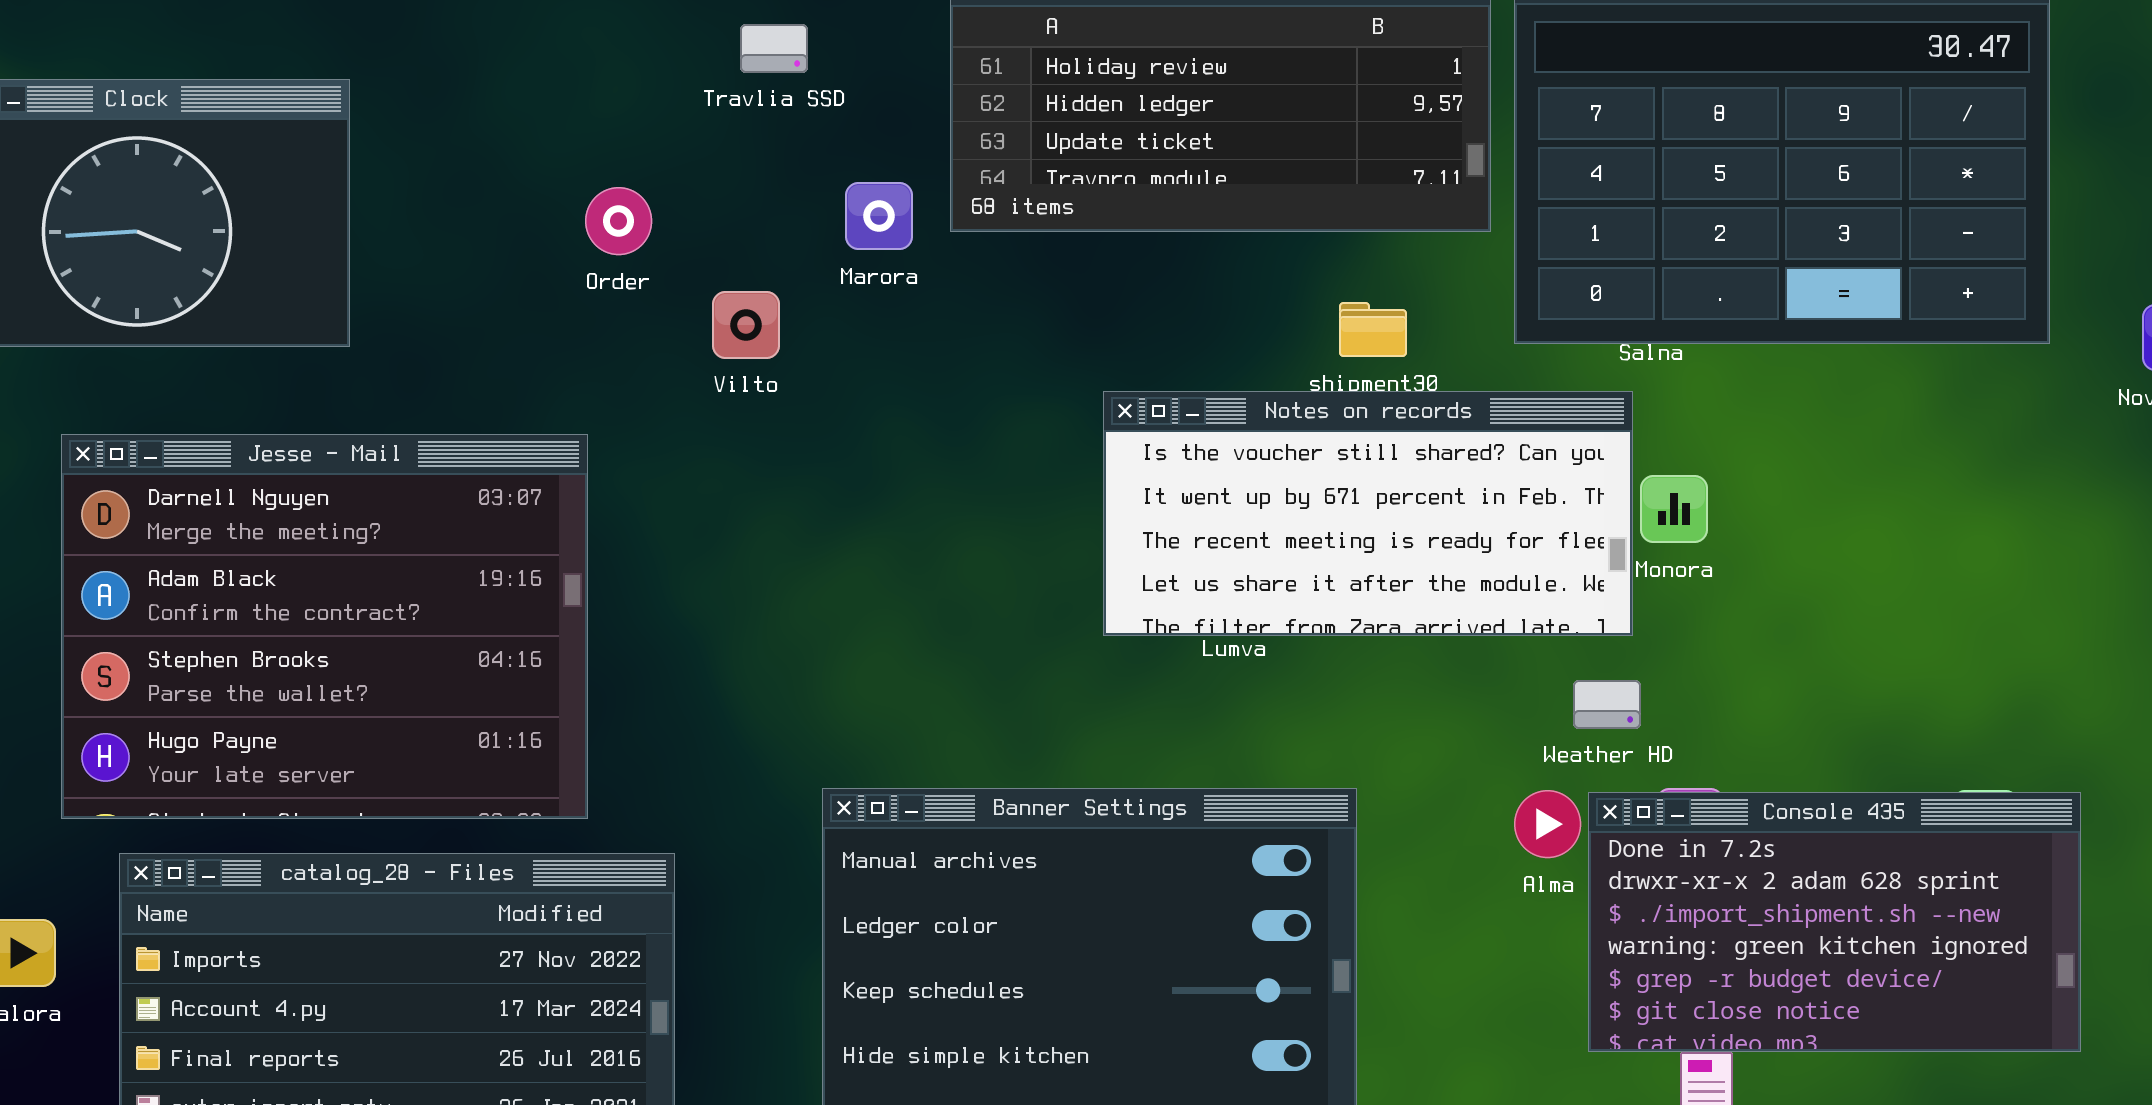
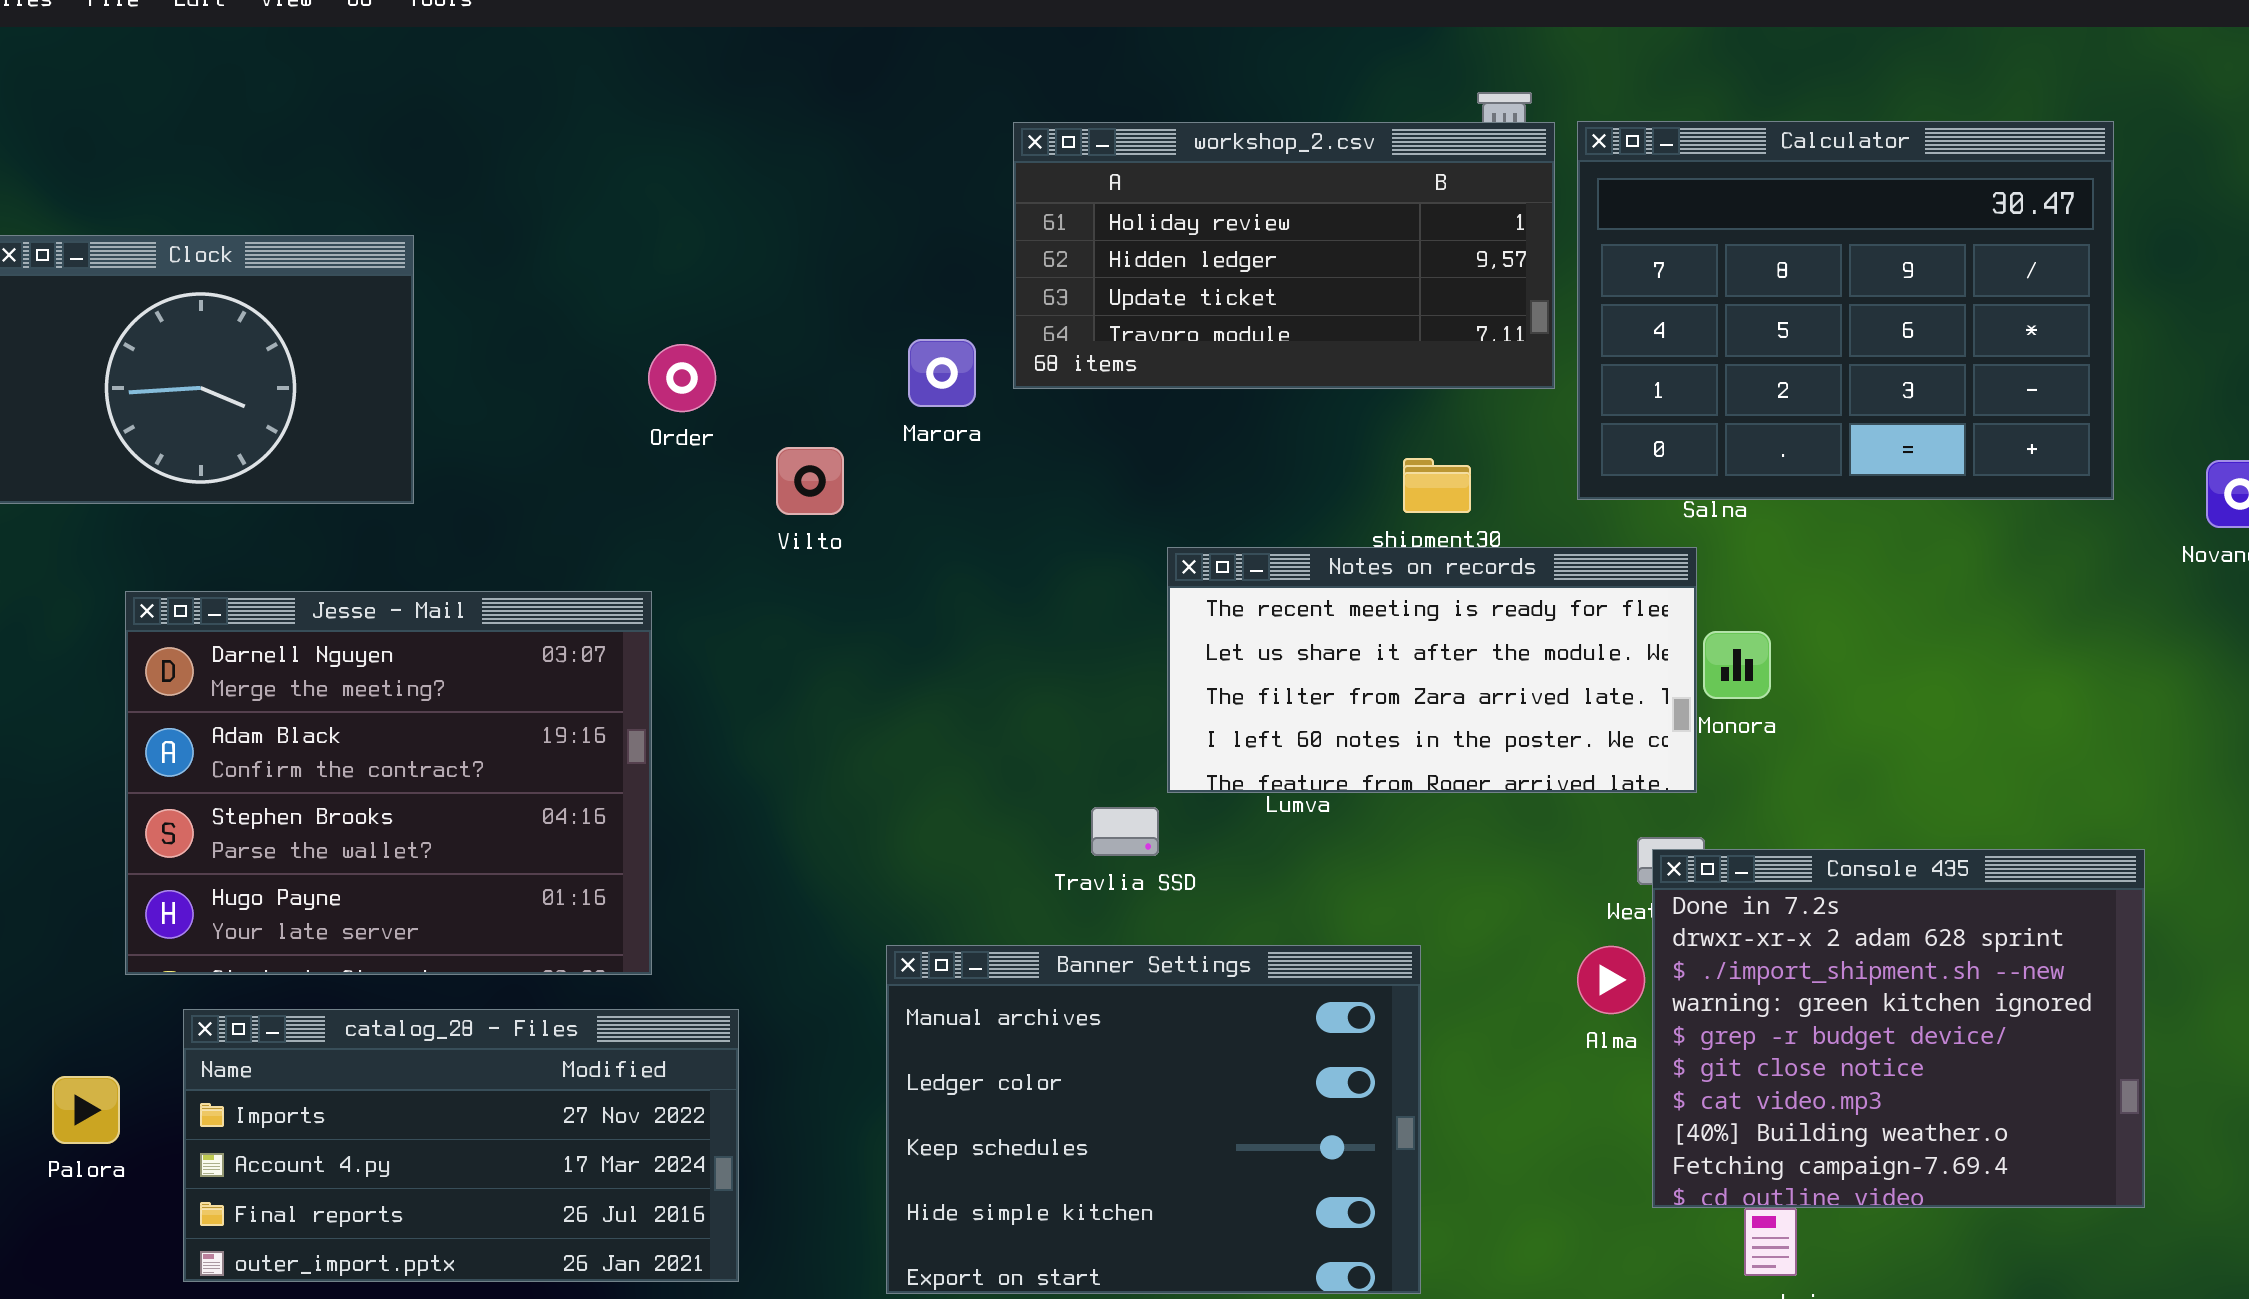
Travlia SSD: [740,24,808,73] -> [1091,807,1159,856], moved
Notes on records: [1103,391,1633,636] -> [1167,547,1697,793], scrolled down 2 rows
Console 435: [1588,792,2081,1052] -> [1652,849,2145,1208], resized

